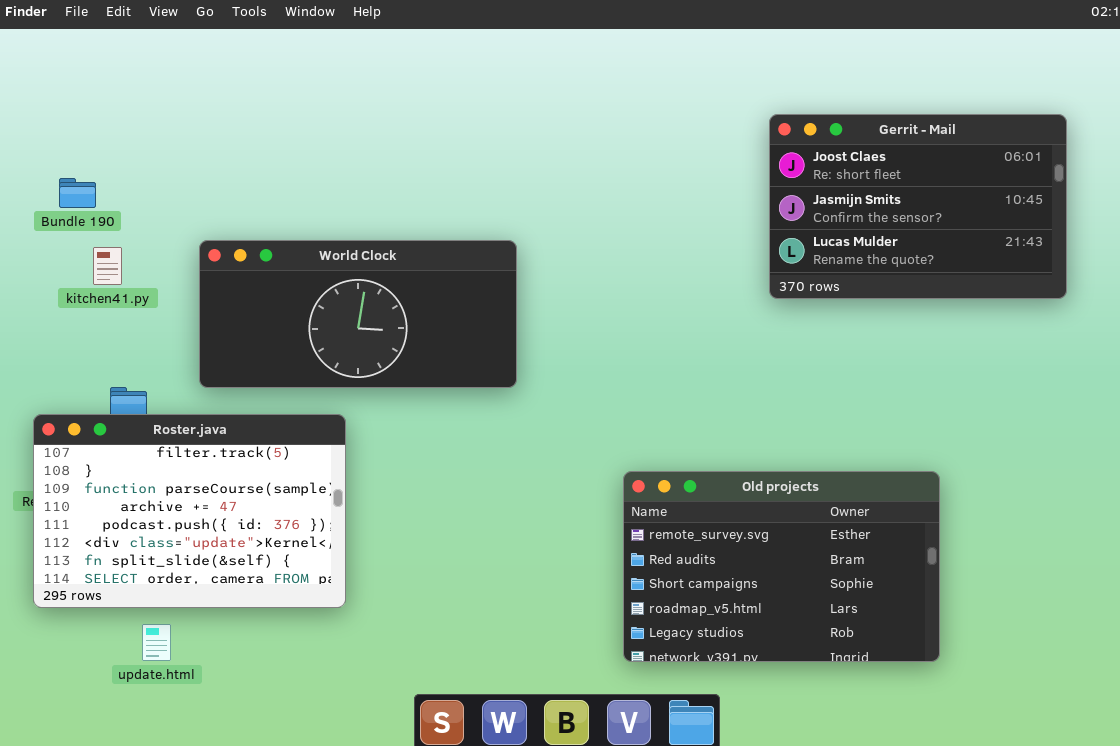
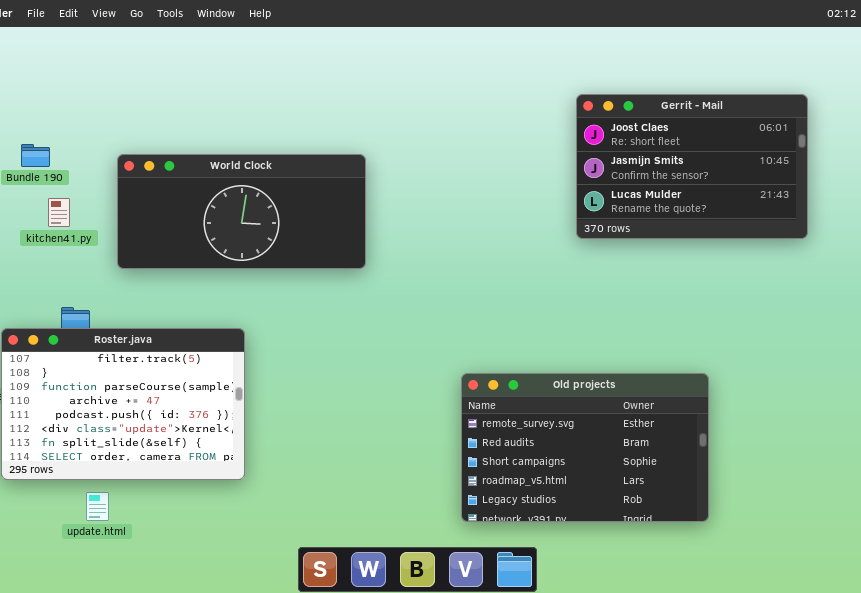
World Clock: [199,240,517,388] -> [117,154,366,269], moved

